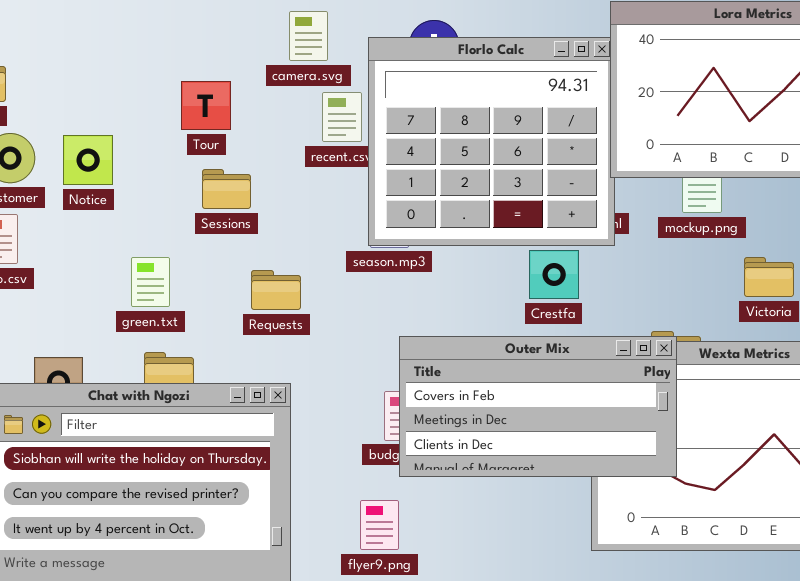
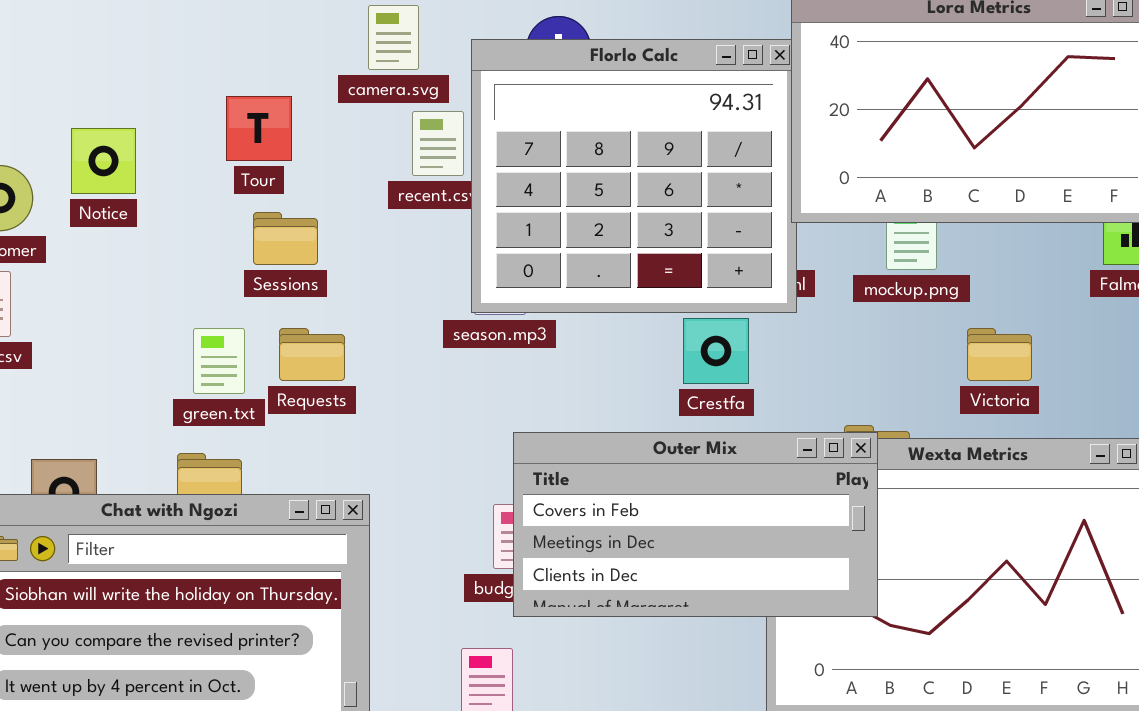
Notice: [63,135,113,185] -> [71,128,136,194], moved
green.txt: [131,257,170,307] -> [193,328,245,394], moved
Requests: [251,270,301,310] -> [279,328,345,381], moved

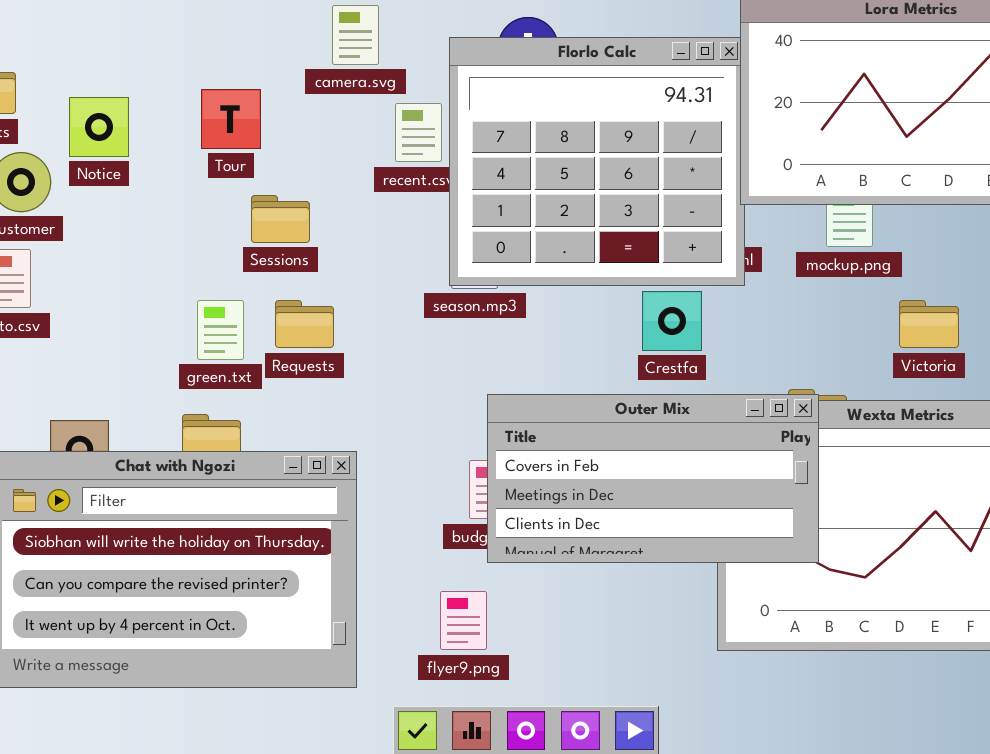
camera.svg: [368,5,419,70] -> [332,5,379,65], moved
Tour: [226,96,292,161] -> [201,89,261,149], moved
Notice: [71,128,136,194] -> [69,97,129,157], moved

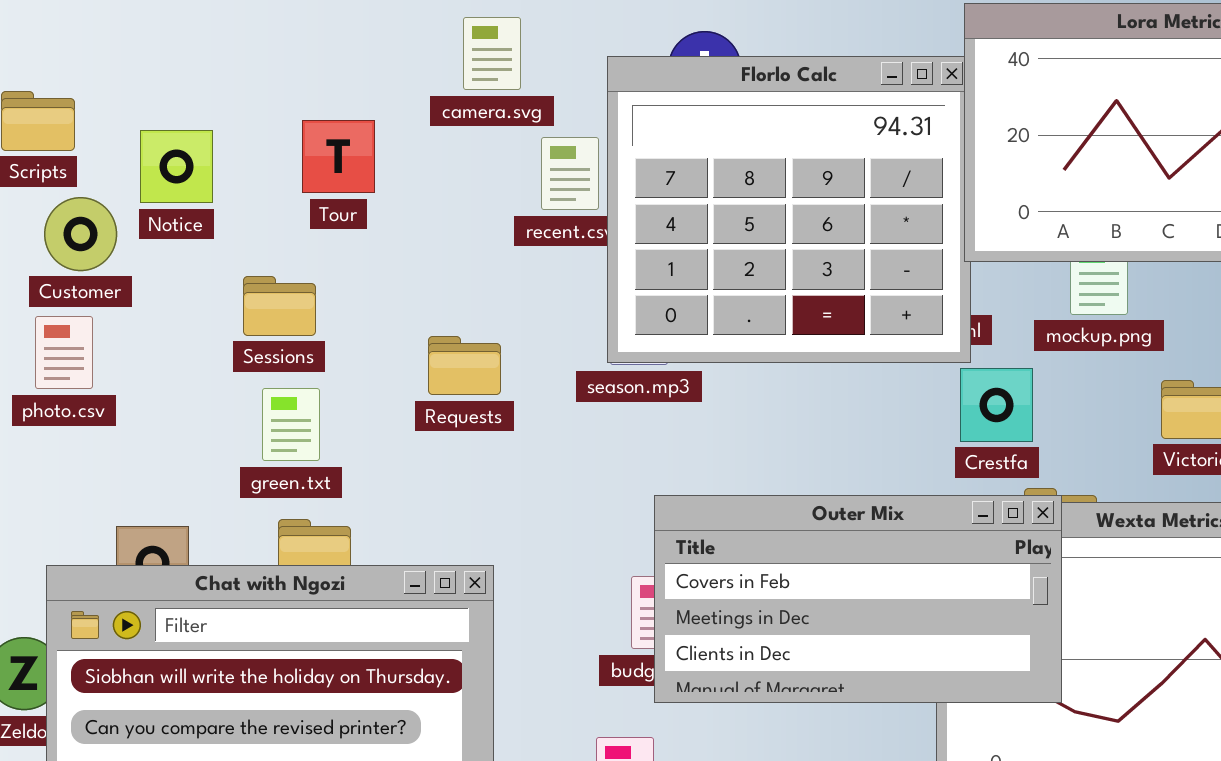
Sessions: [251,195,310,243] -> [243,276,316,336], moved
Crestfa: [642,291,702,351] -> [960,368,1033,442], moved
green.txt: [197,300,244,360] -> [262,388,320,461], moved
Requests: [275,300,334,348] -> [428,336,501,395], moved

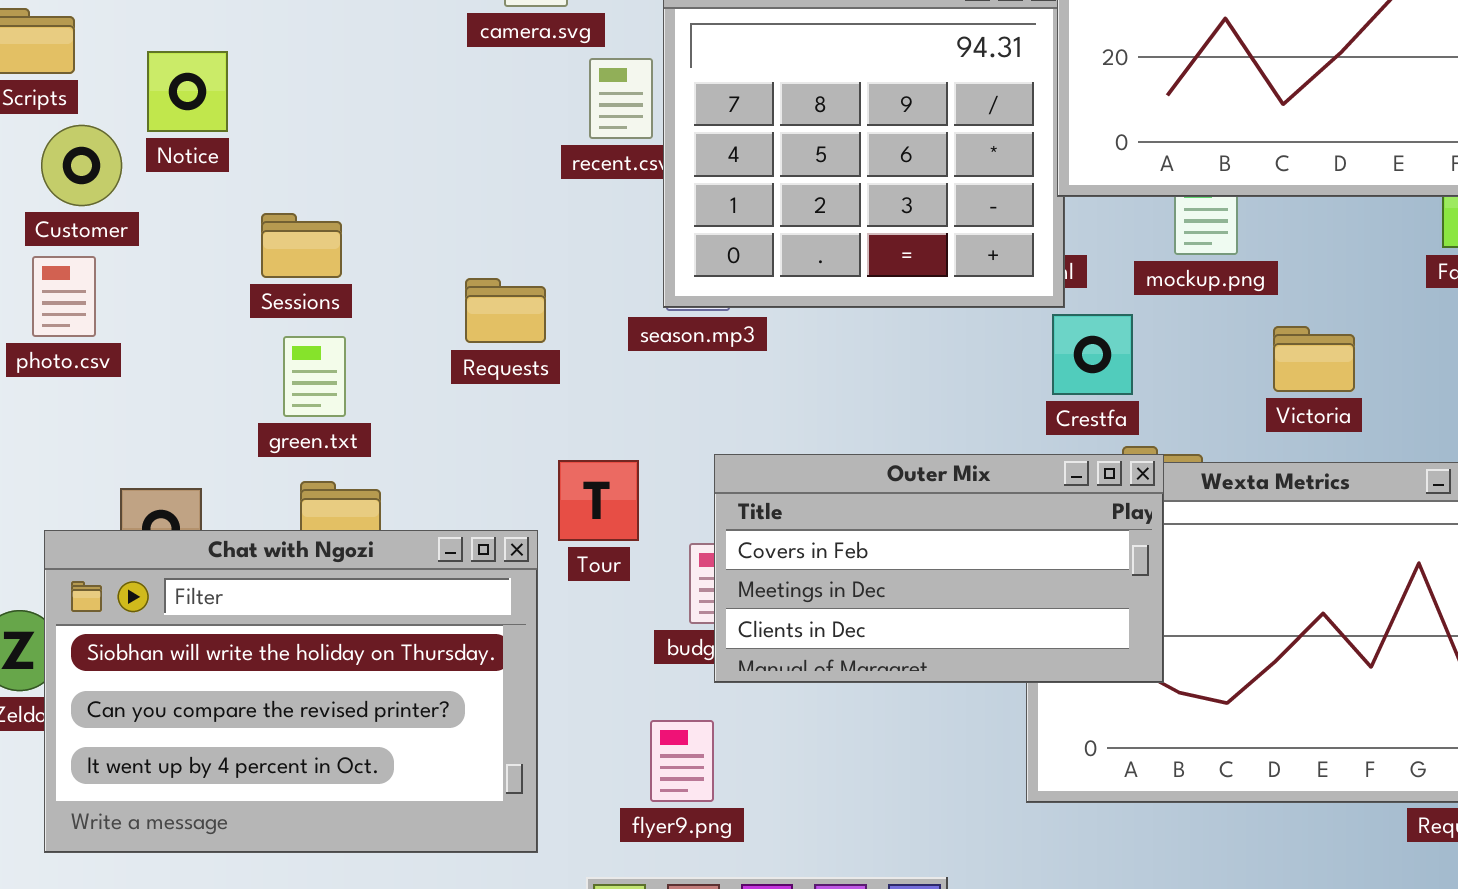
Tour: [302,120,375,193] -> [558,460,639,541], moved

